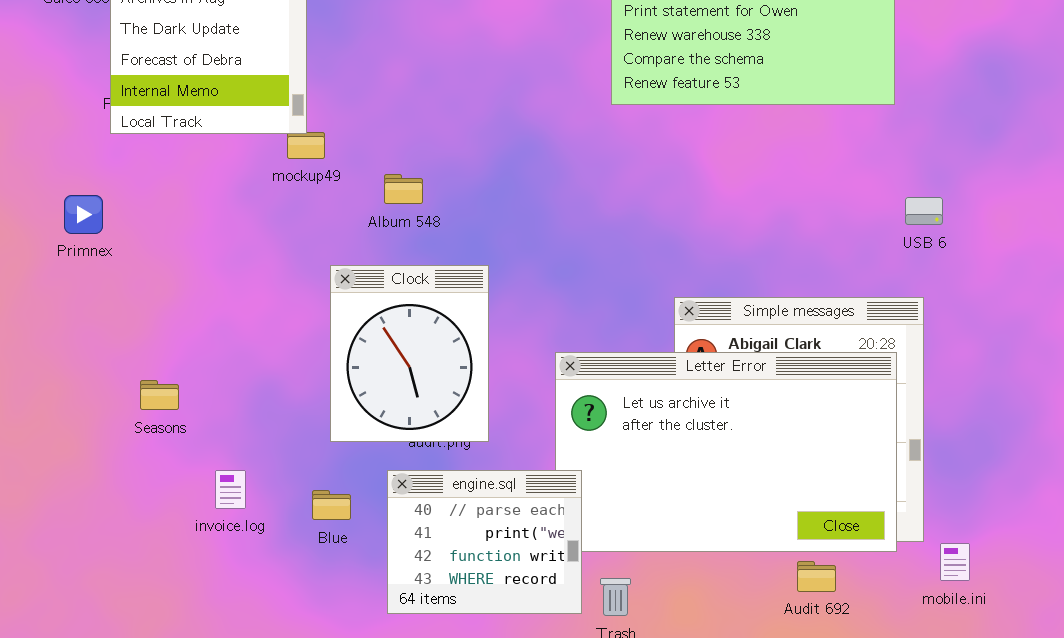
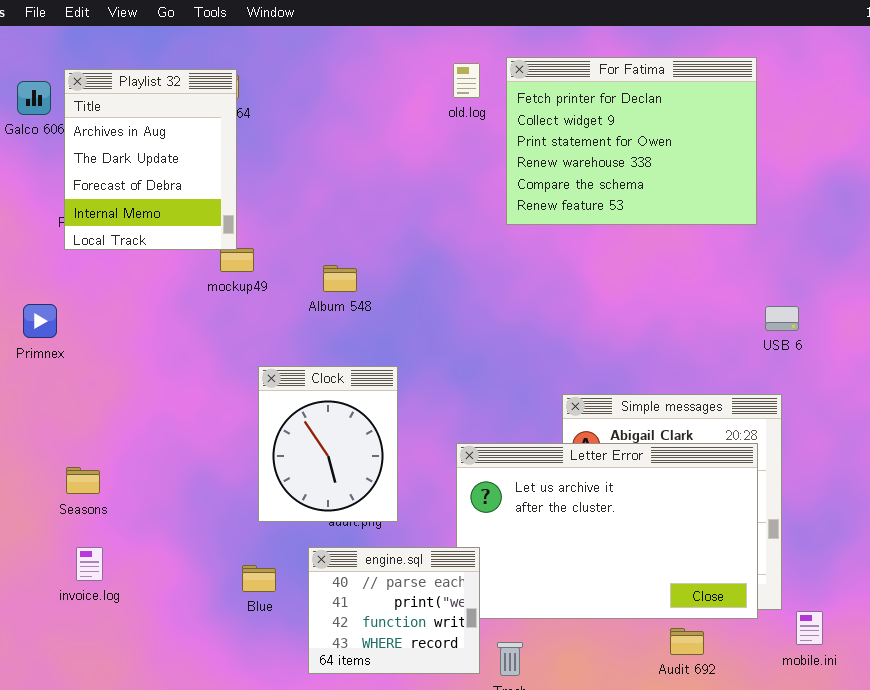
Album 548: [384,174,423,204] -> [323,265,357,292], moved
Seasons: [140,380,179,410] -> [66,467,100,494], moved
invoice.log: [215,470,246,509] -> [76,547,103,581], moved

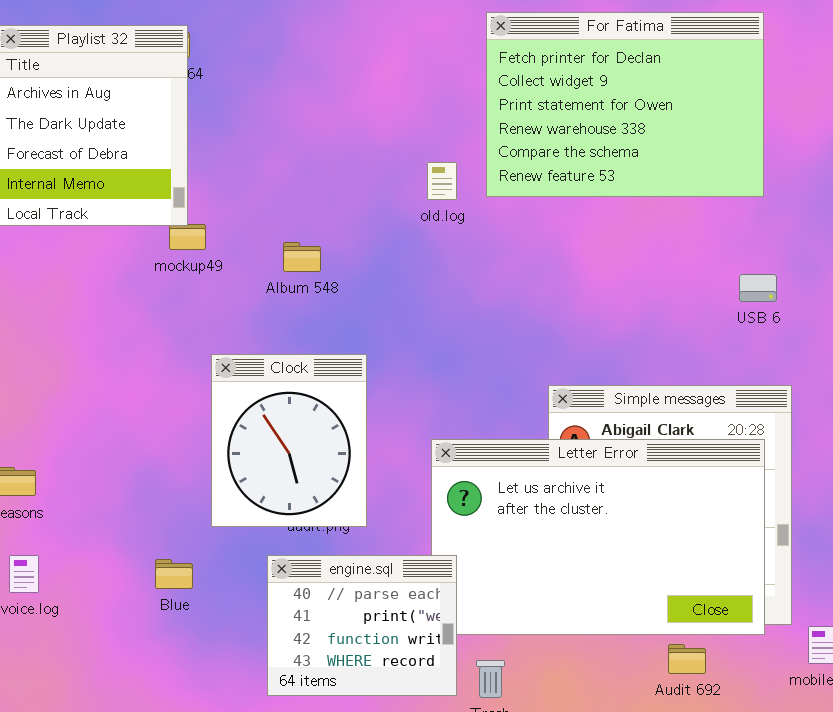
old.log: [453,63,480,98] -> [427,162,457,200], moved
USB 6: [765,306,799,331] -> [739,274,777,302], moved
Blue: [242,565,276,592] -> [155,559,193,589], moved

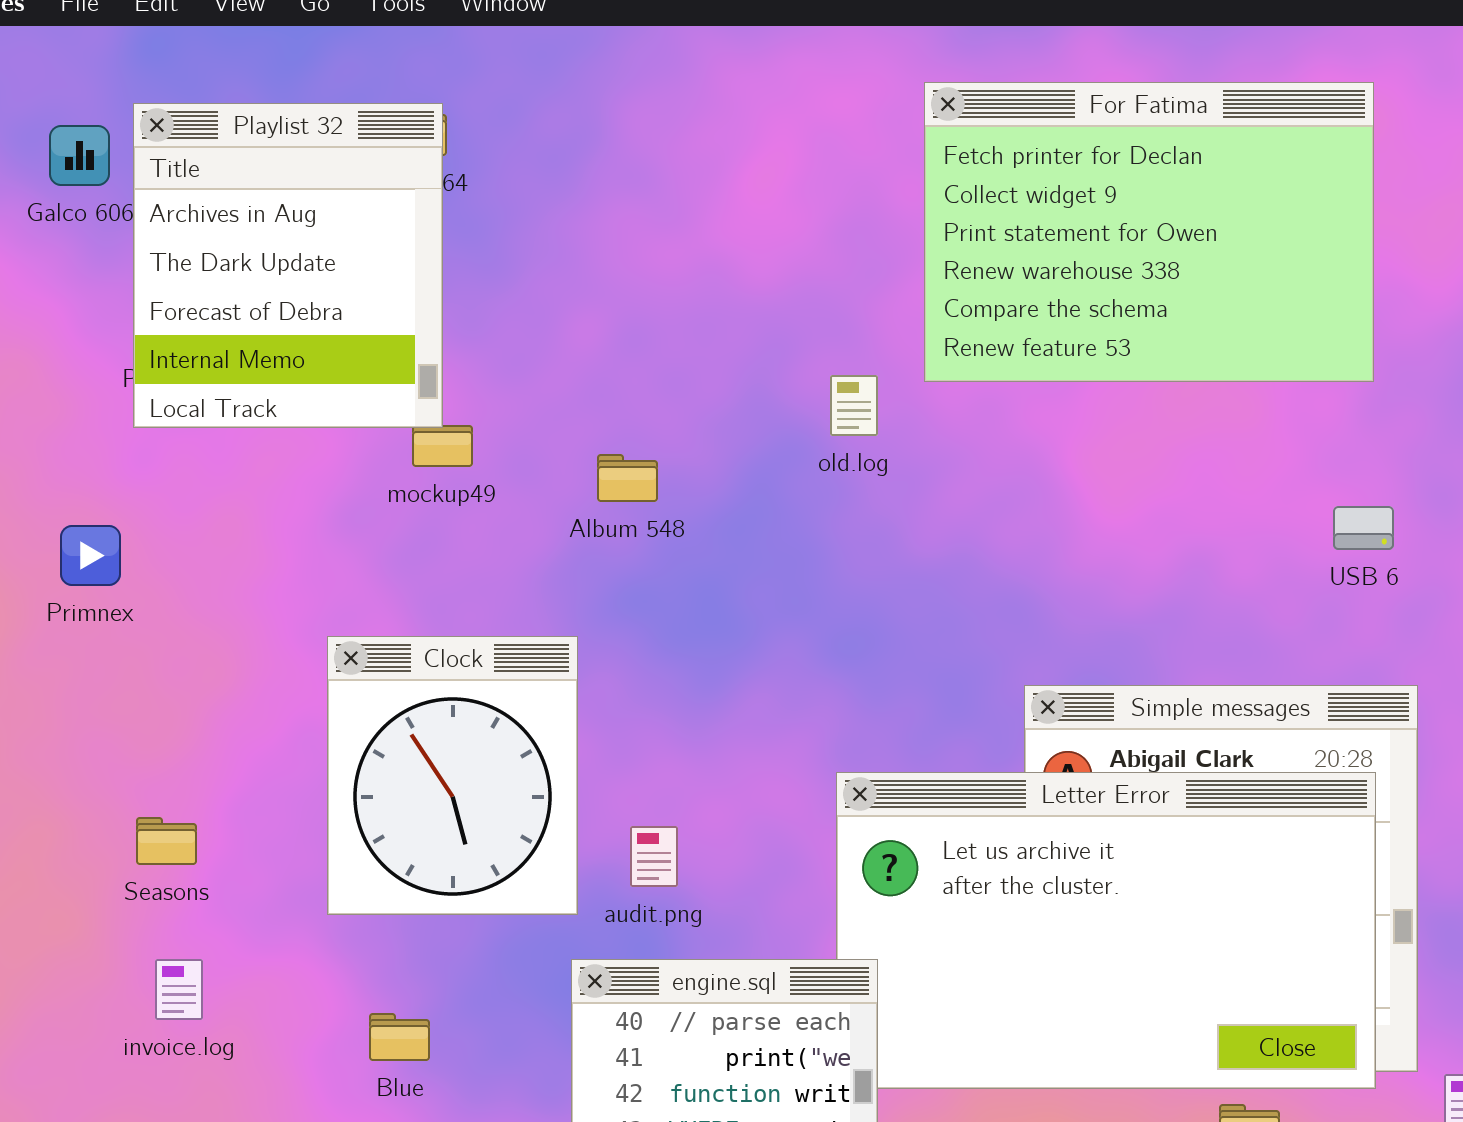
old.log: [427,162,457,200] -> [830,375,878,436], moved
Clock: [211,354,367,527] -> [327,636,578,915], moved
Blue: [155,559,193,589] -> [369,1013,430,1061], moved

